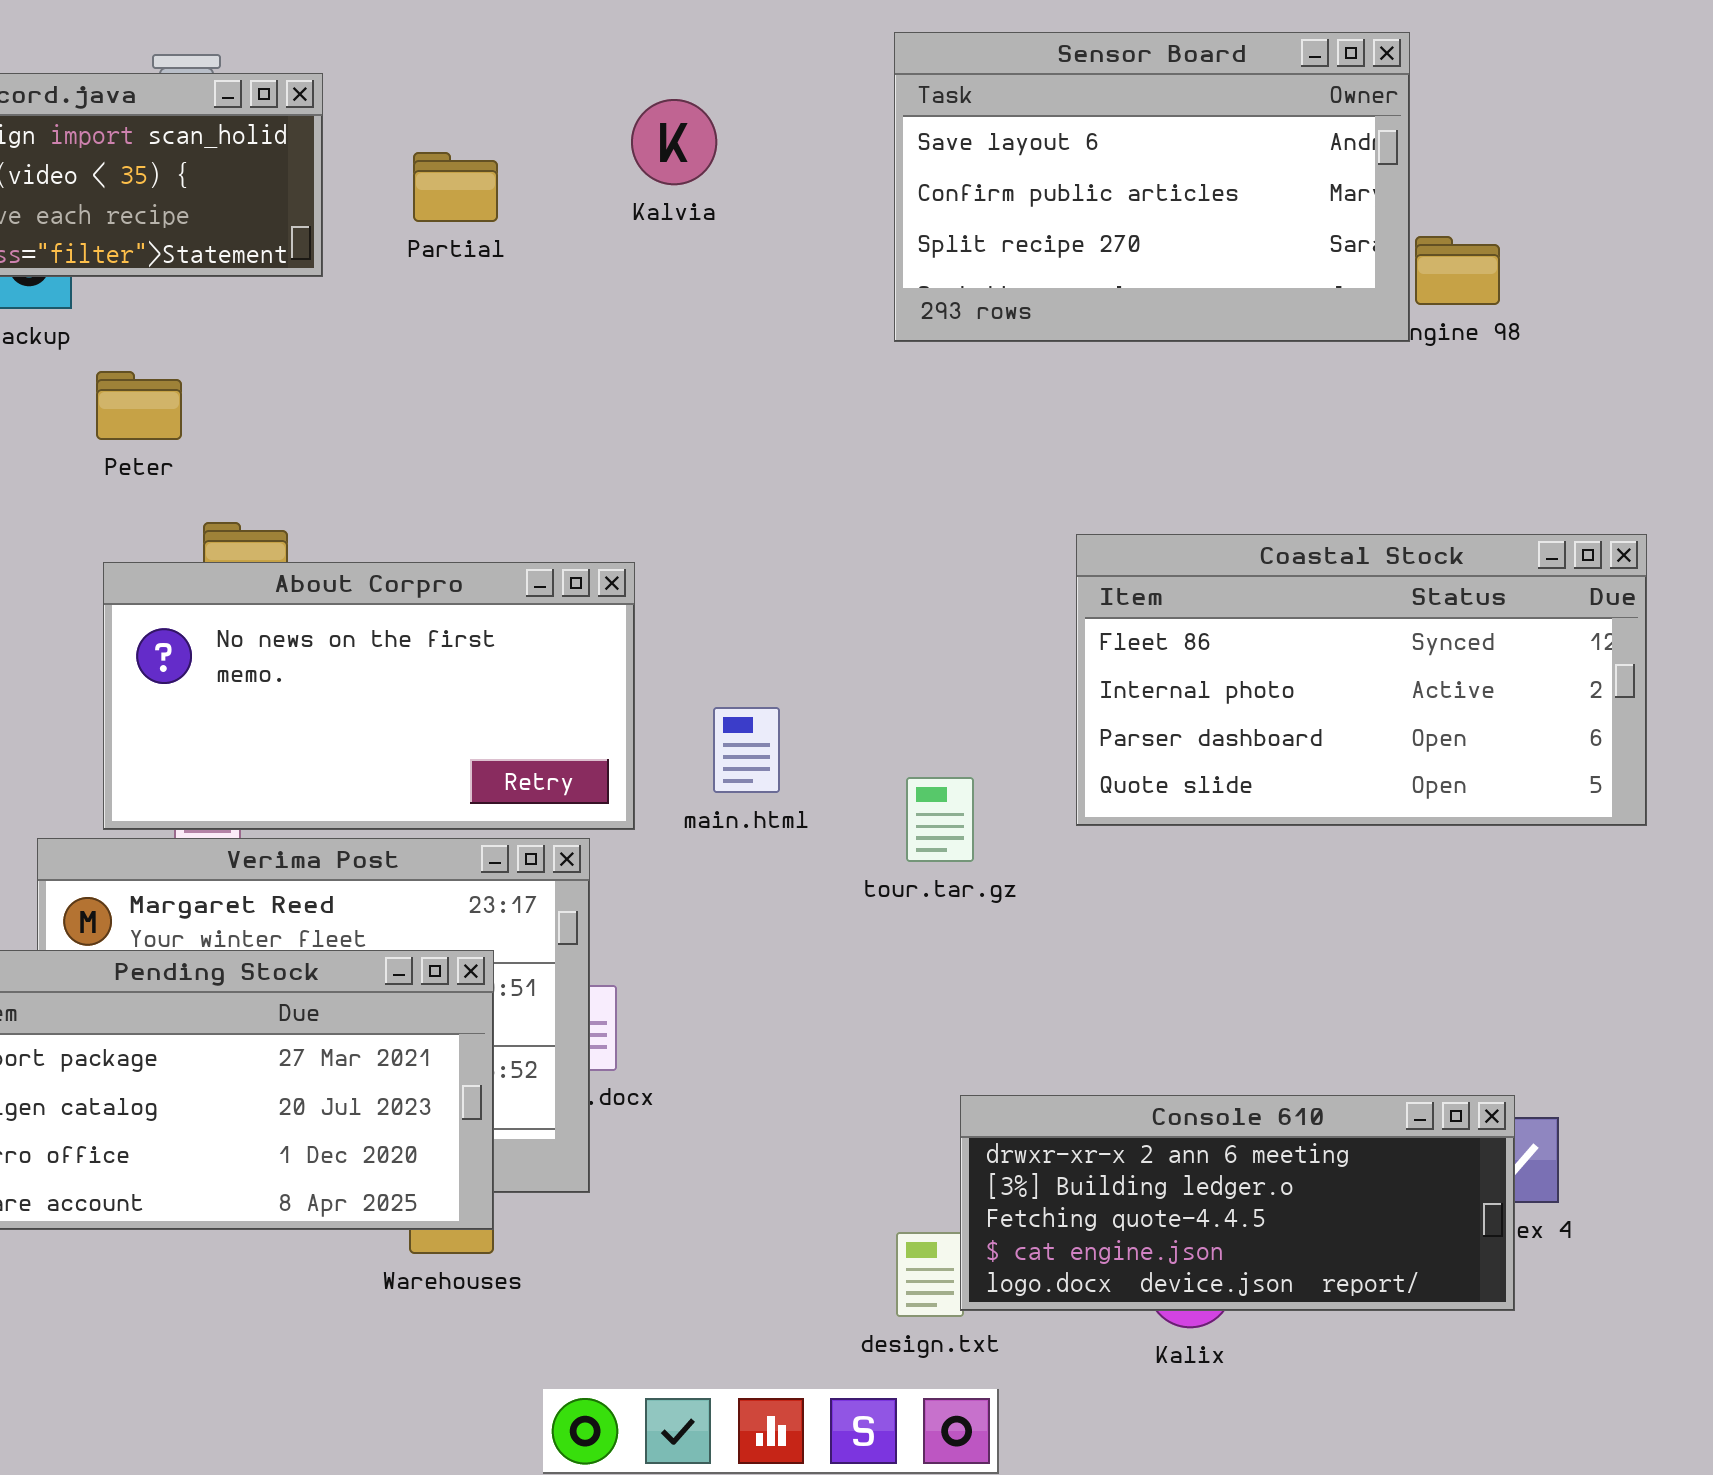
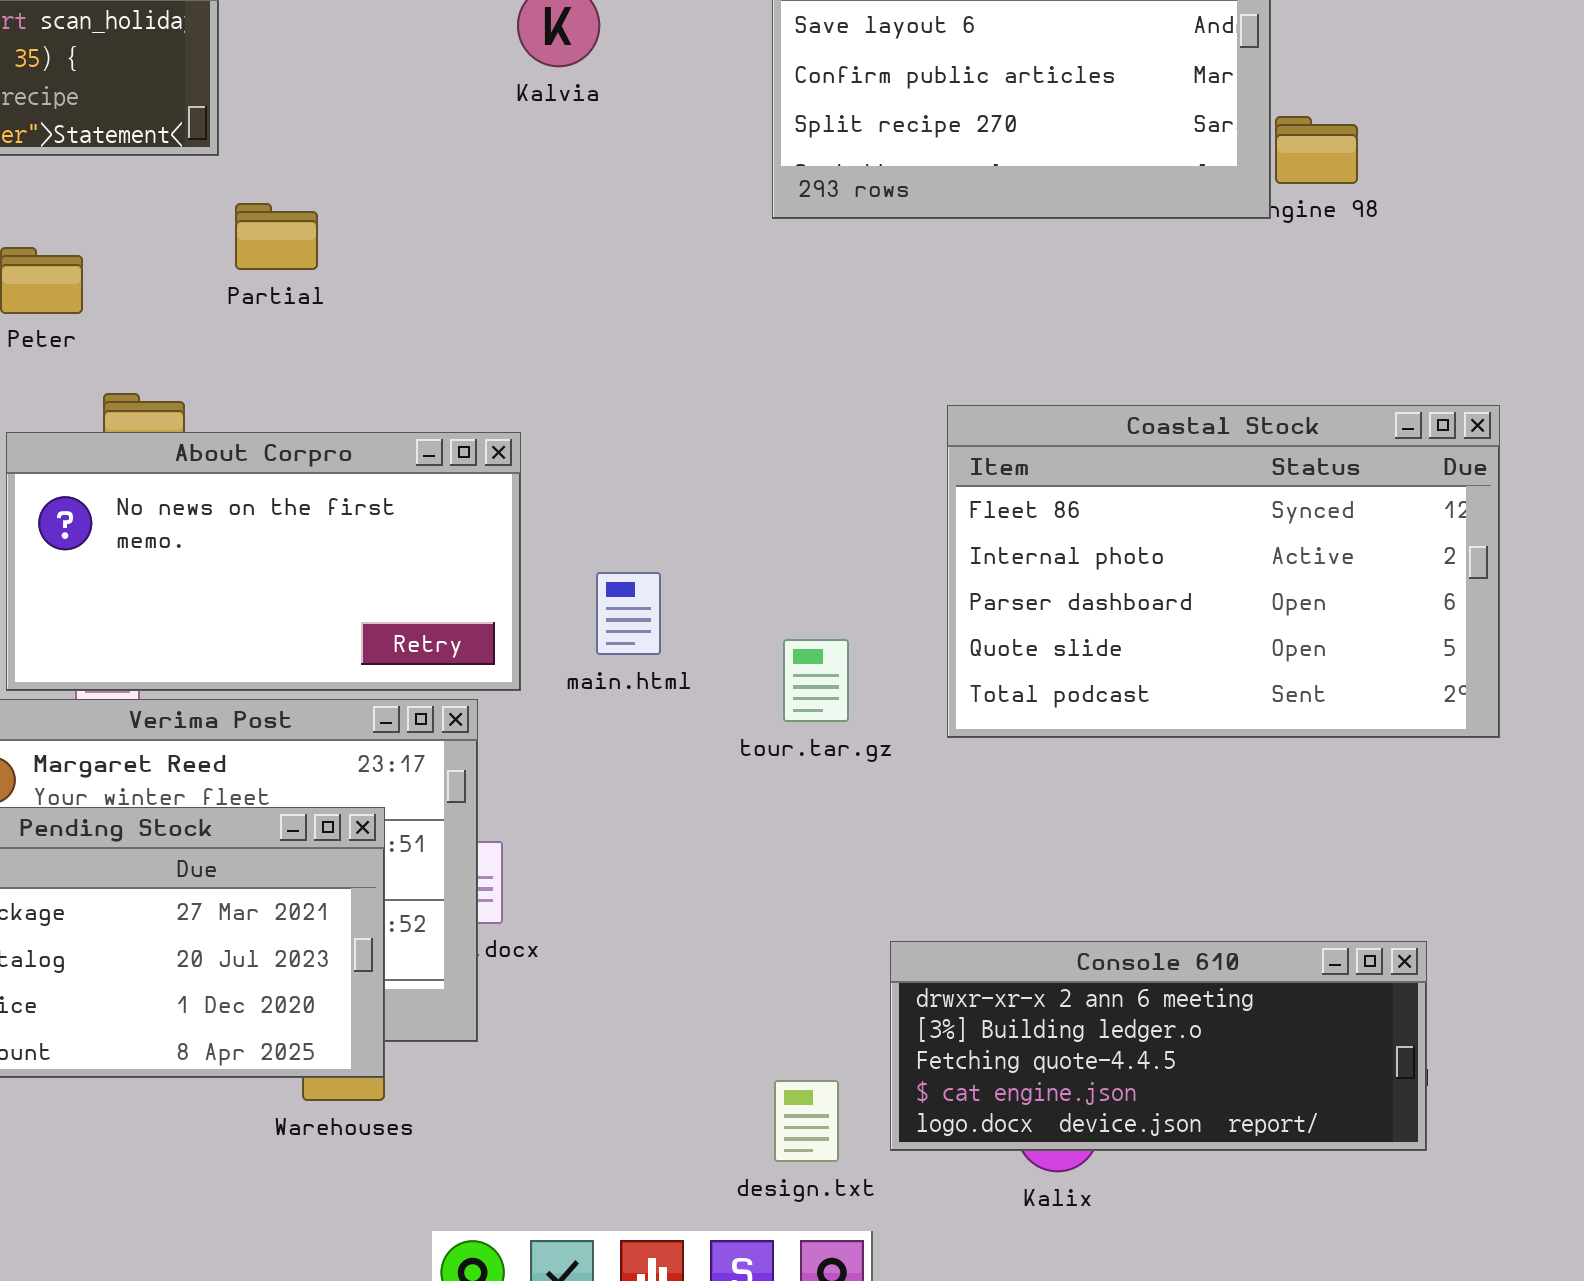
Partial: [413,152,498,222] -> [235,203,318,270], moved
Coastal Stock: [1076,534,1647,826] -> [947,405,1500,738], resized
Console 610: [960,1095,1515,1311] -> [890,941,1427,1151], moved

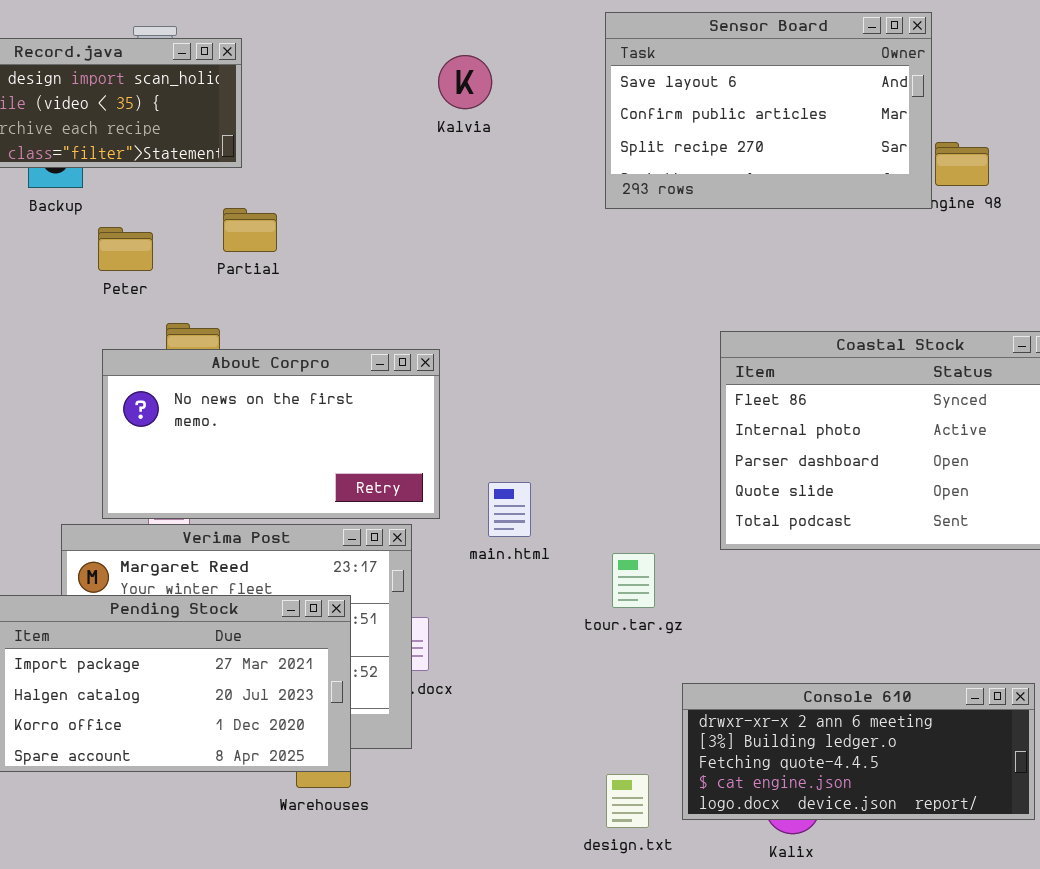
Partial: [235,203,318,270] -> [223,208,277,252], moved
main.html: [596,572,661,655] -> [488,482,531,537], moved
tour.tar.gz: [783,639,849,722] -> [612,553,655,608], moved

